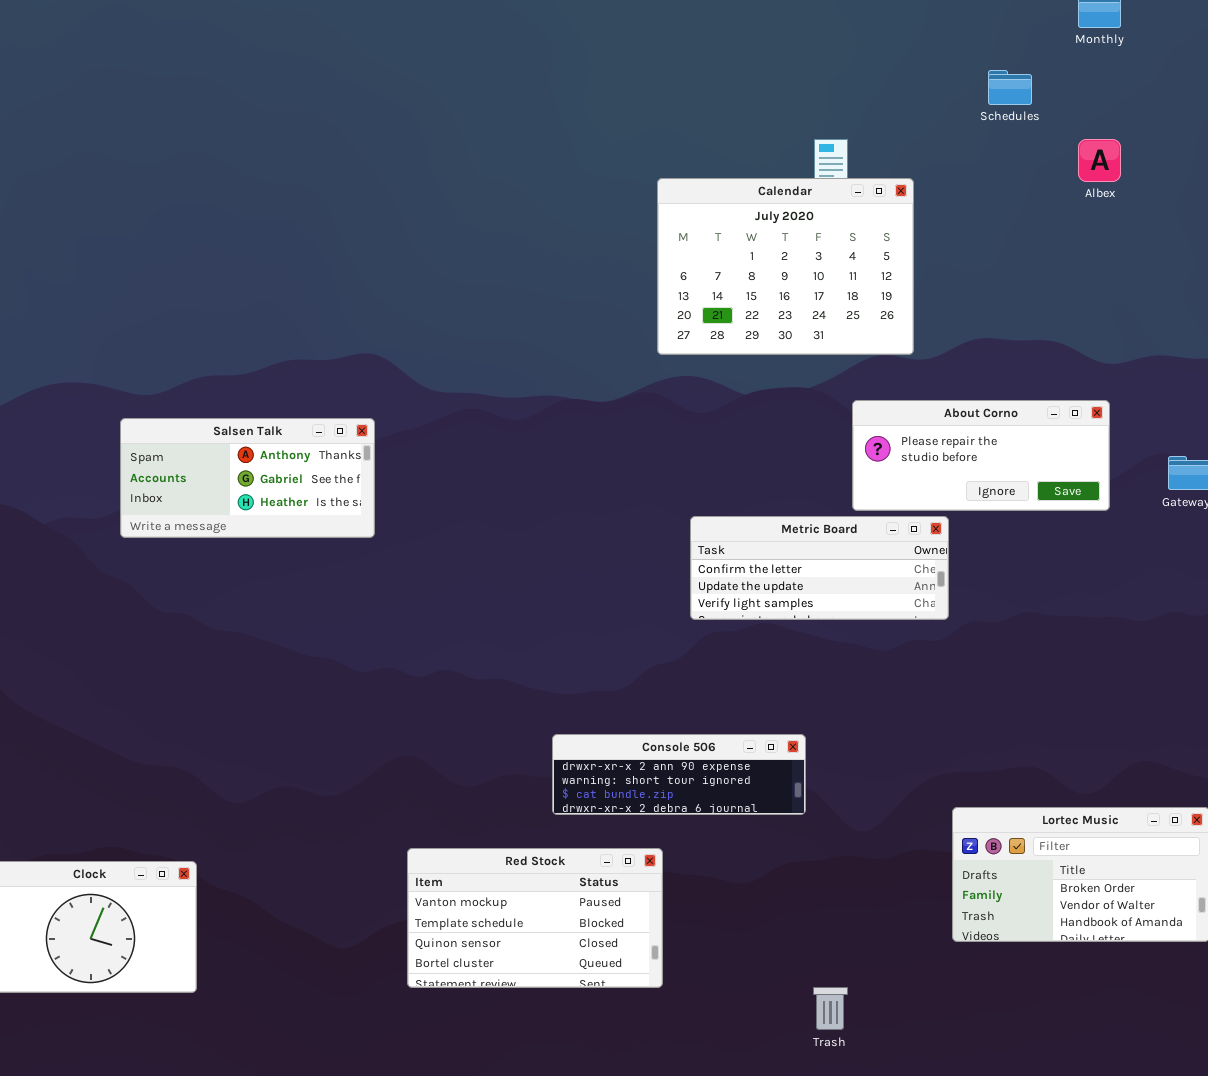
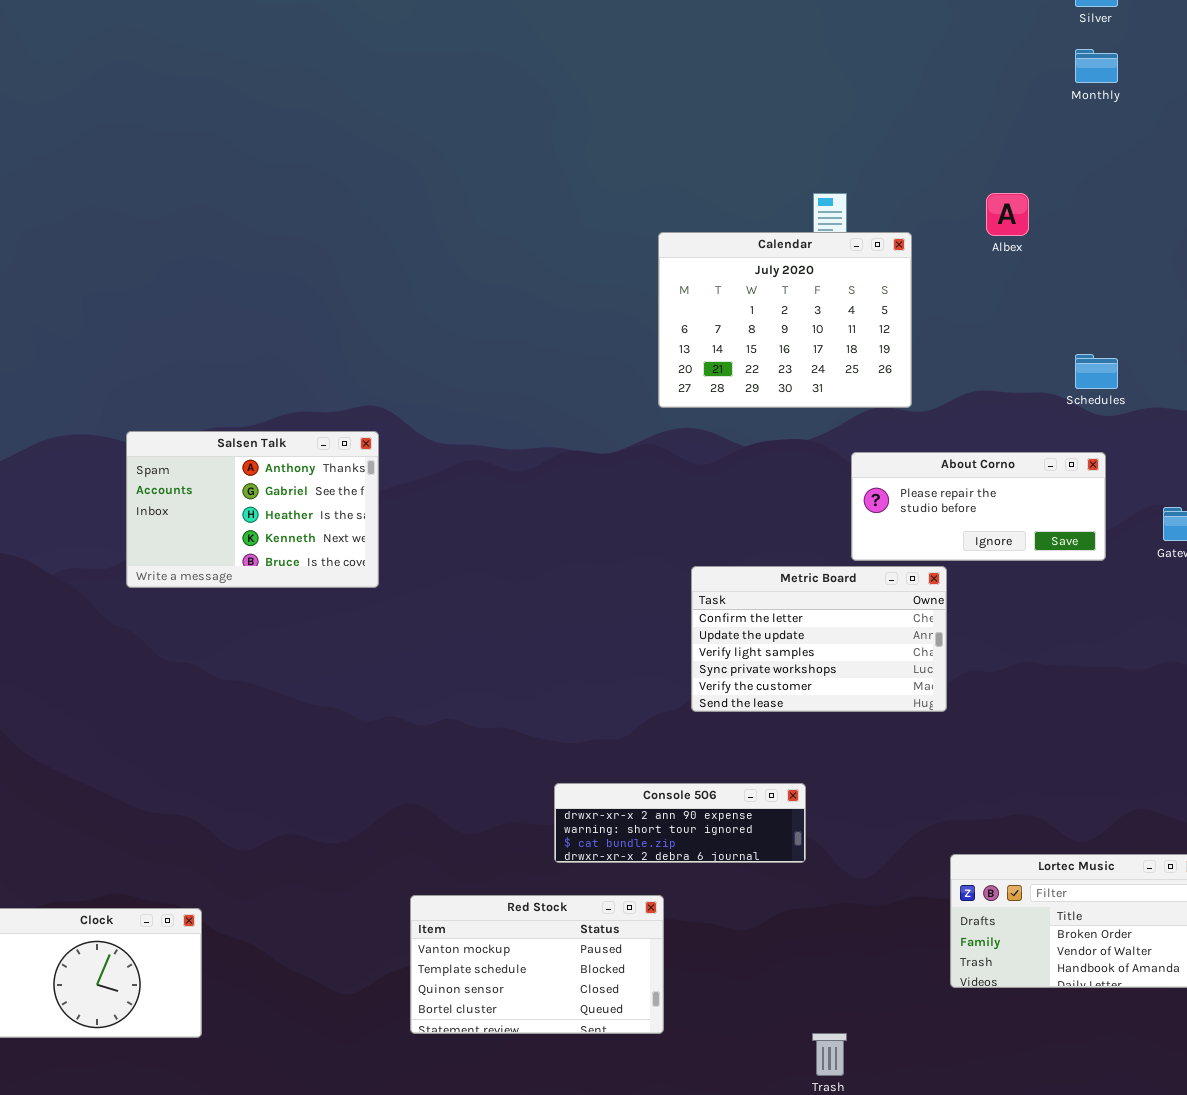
Schedules: [988,70,1032,105] -> [1075,354,1118,389], moved
Albex: [1078,139,1121,182] -> [986,193,1029,236], moved
Salsen Talk: [120,418,375,538] -> [126,431,379,588], resized
Metric Board: [690,516,949,620] -> [691,566,947,712], resized

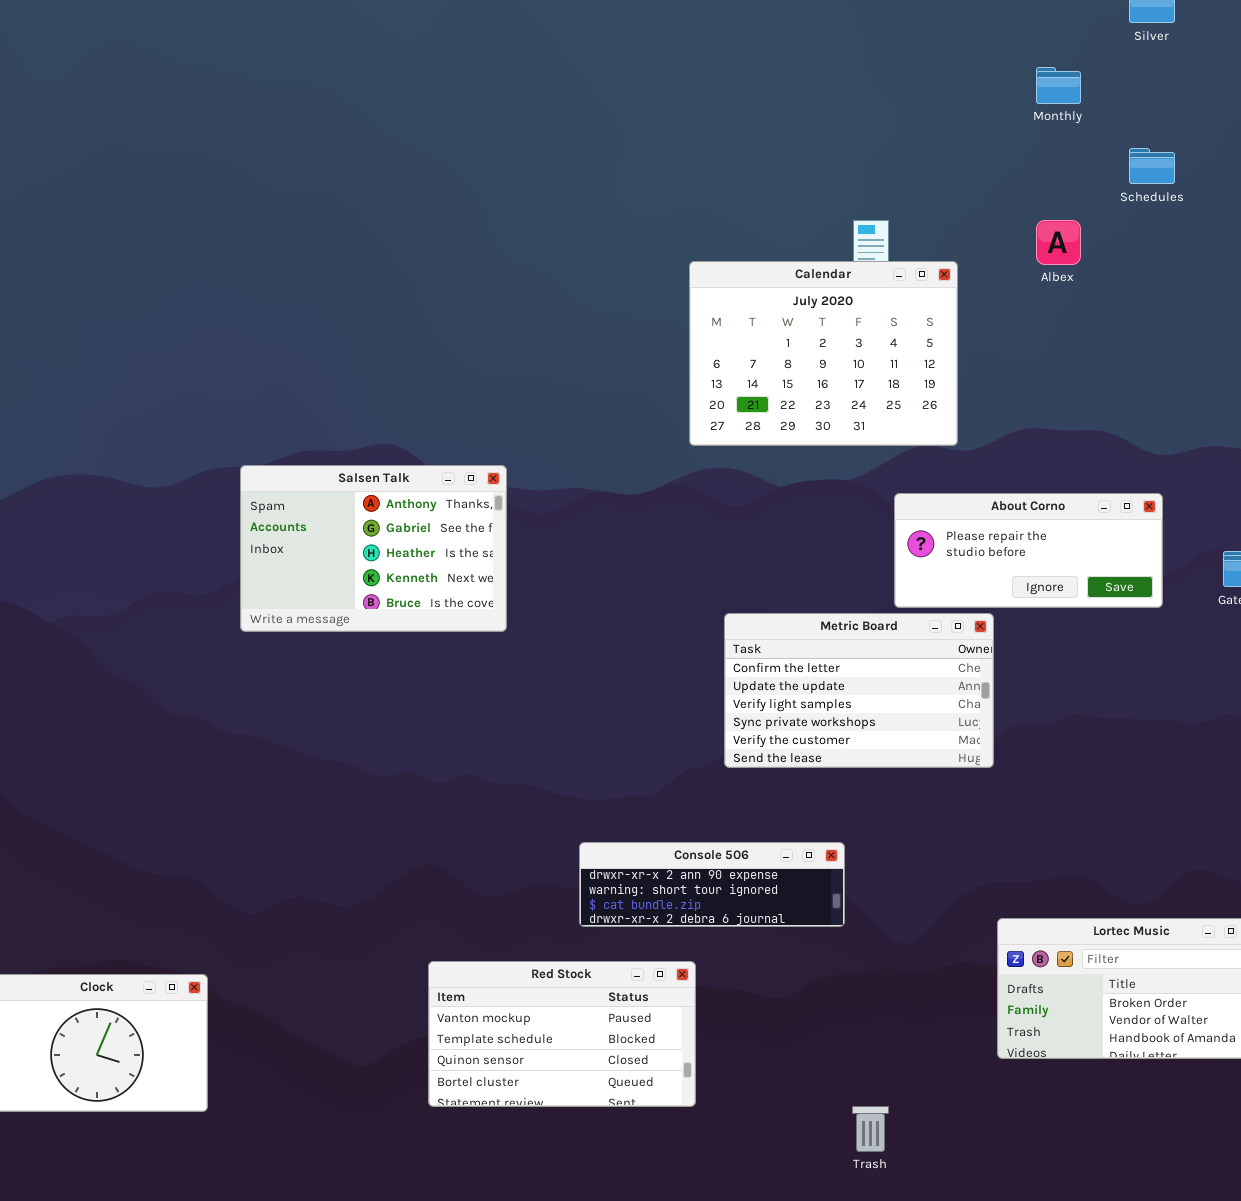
Monthly: [1075,49,1118,83] -> [1036,67,1081,104], moved
Schedules: [1075,354,1118,389] -> [1129,148,1175,184], moved
Salsen Talk: [126,431,379,588] -> [240,465,507,632], moved

